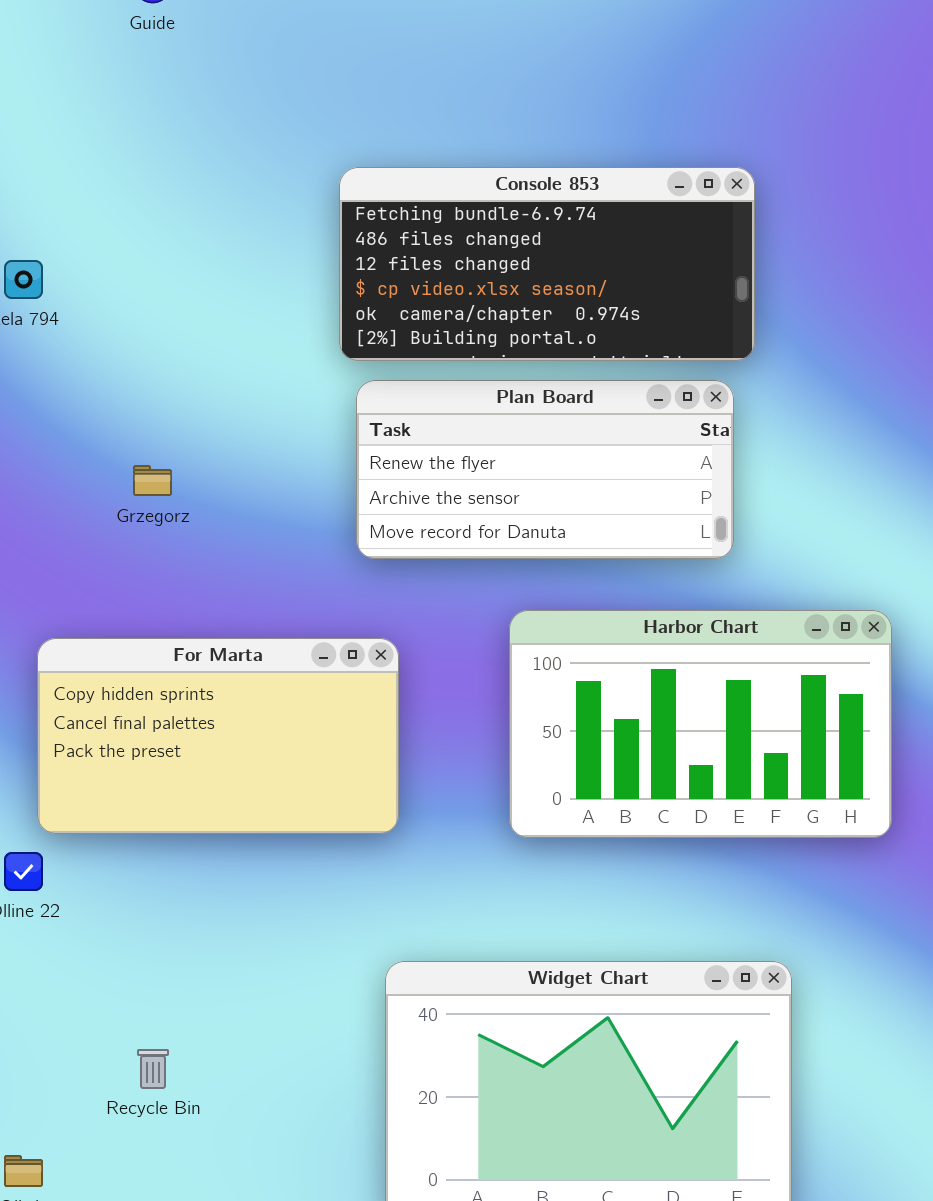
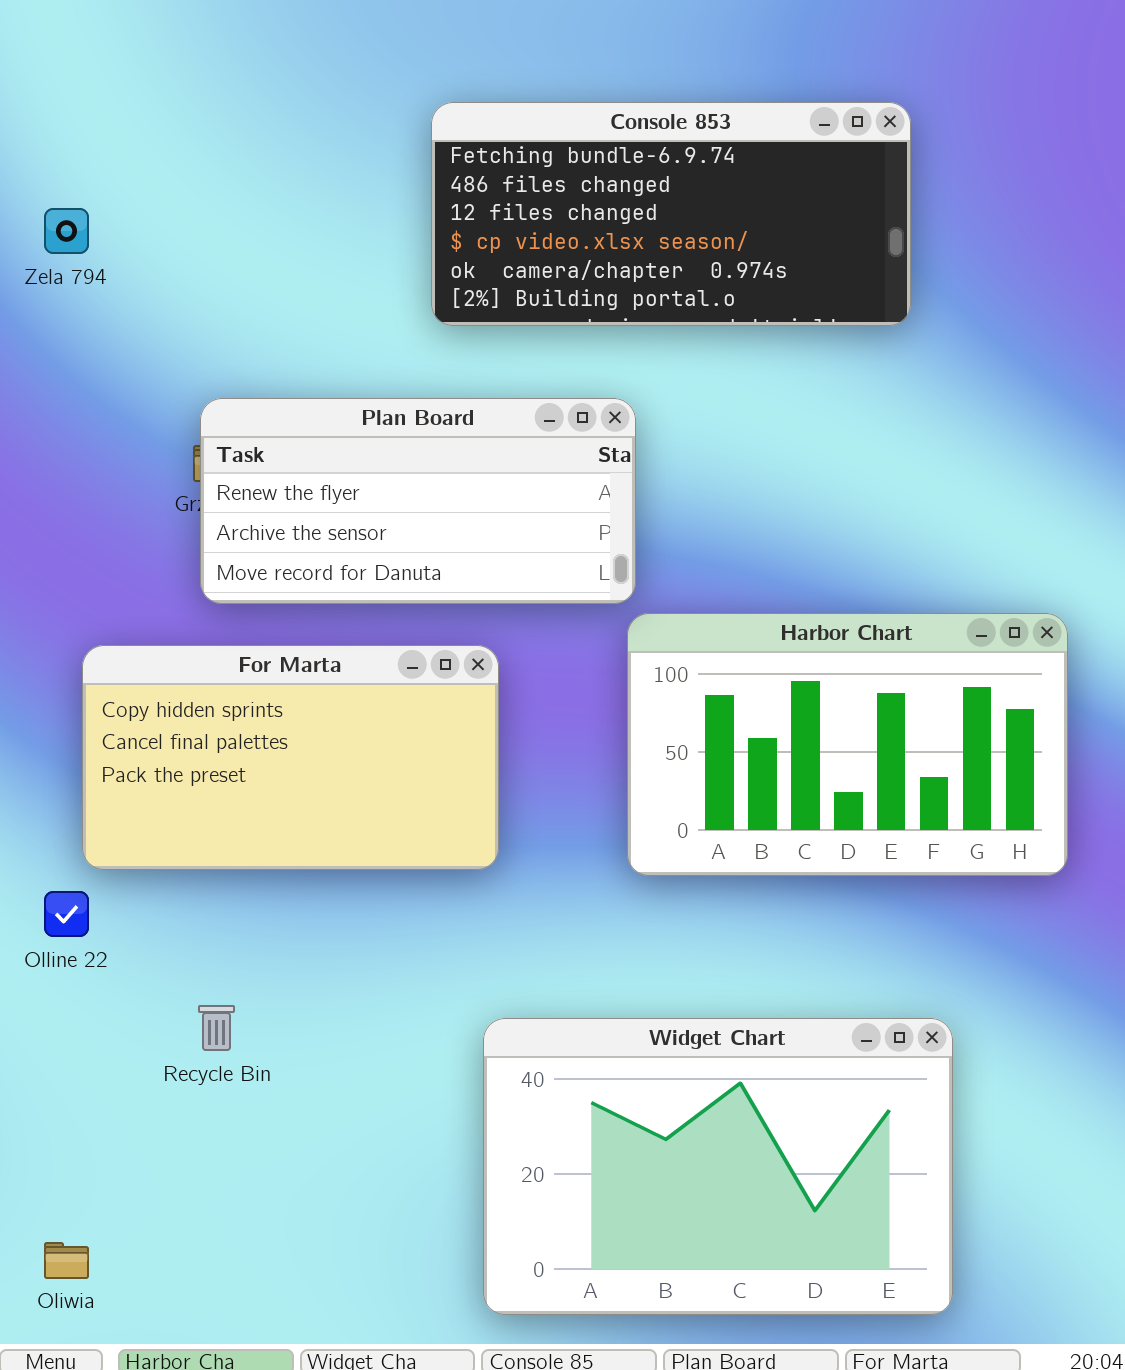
Plan Board: [356,380,734,559] -> [200,398,636,604], moved
Recycle Bin: [137,1049,169,1089] -> [198,1005,235,1051], moved

